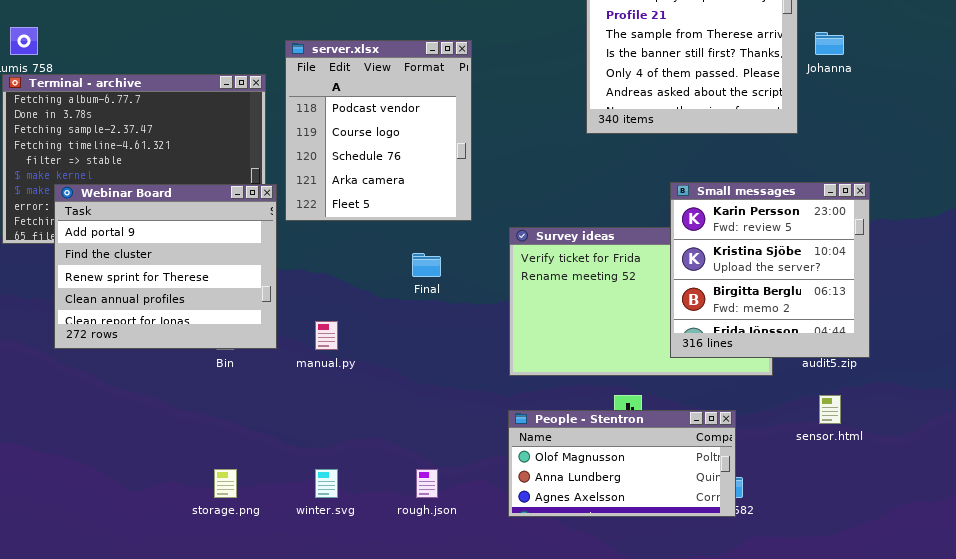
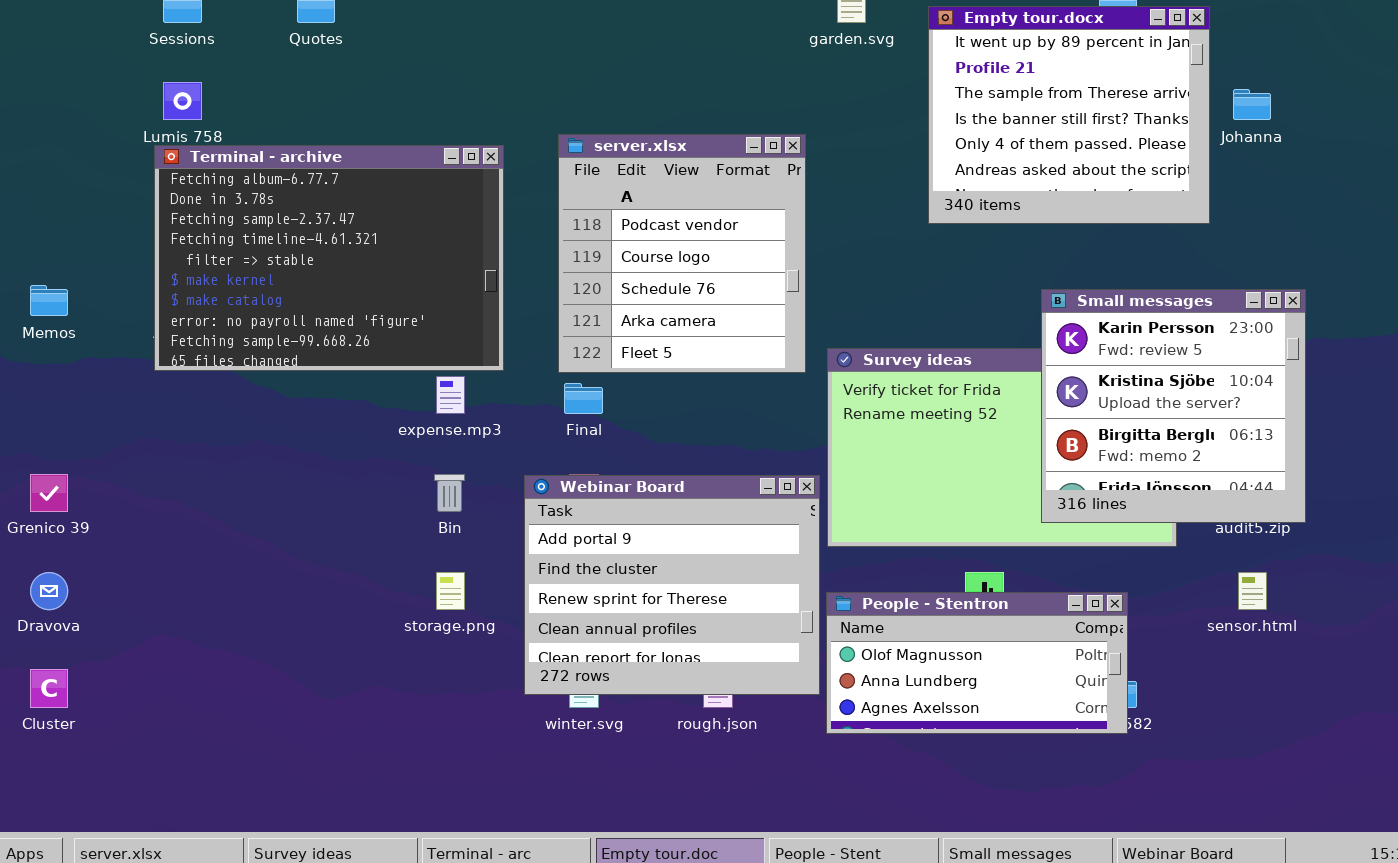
server.xlsx: [285,40,472,221] -> [558,134,806,373], moved
Webinar Board: [54,184,277,349] -> [524,475,820,695], moved
Final: [412,253,441,277] -> [564,383,603,414], moved
storage.png: [214,469,237,498] -> [436,572,465,610], moved

